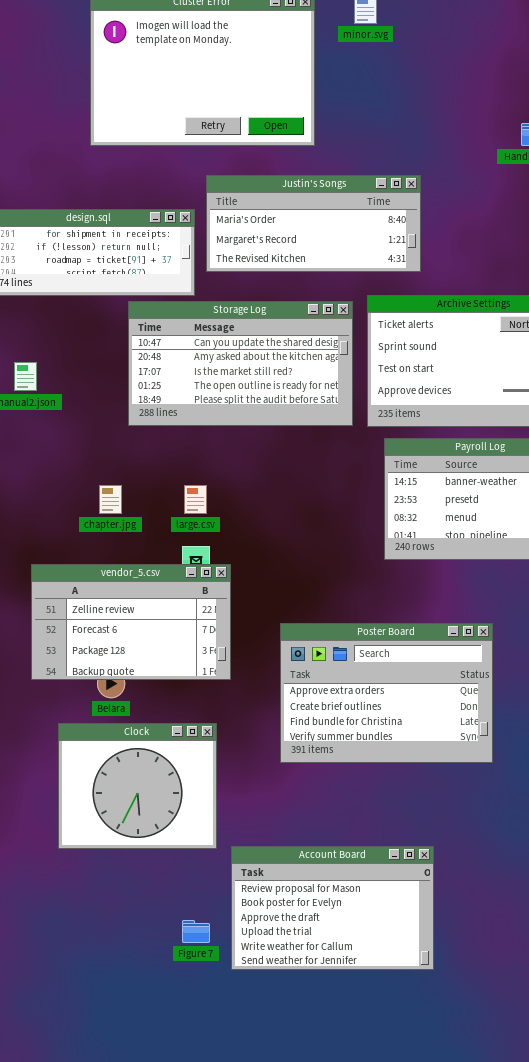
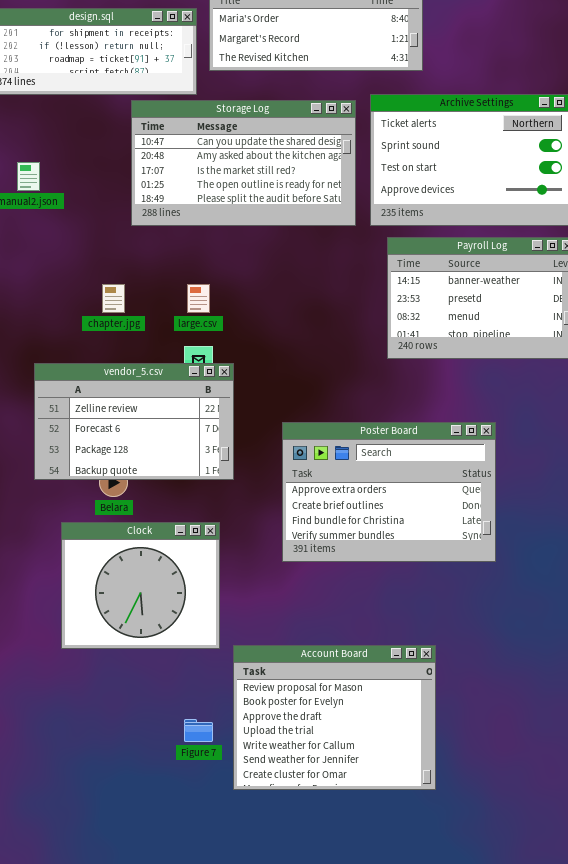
Account Board: [231,846,434,970] -> [233,645,436,790], resized

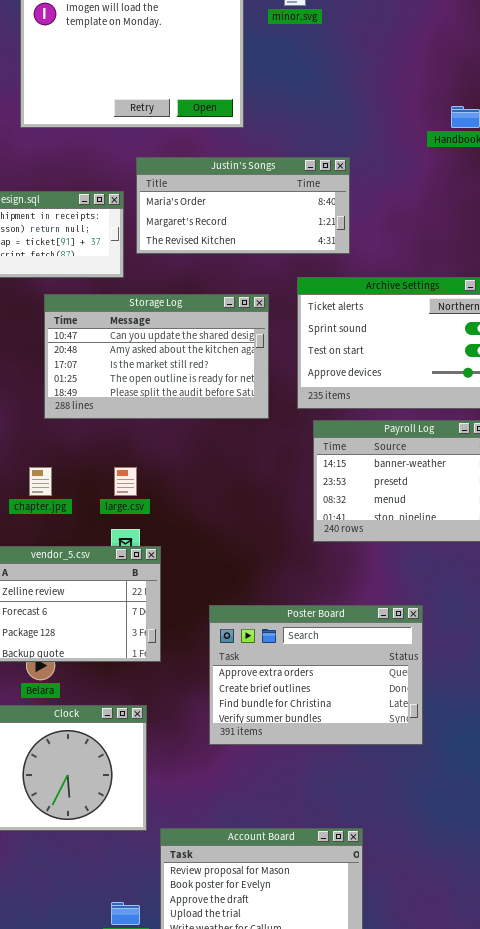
Storage Log: [131,100,356,226] -> [44,294,269,419], moved

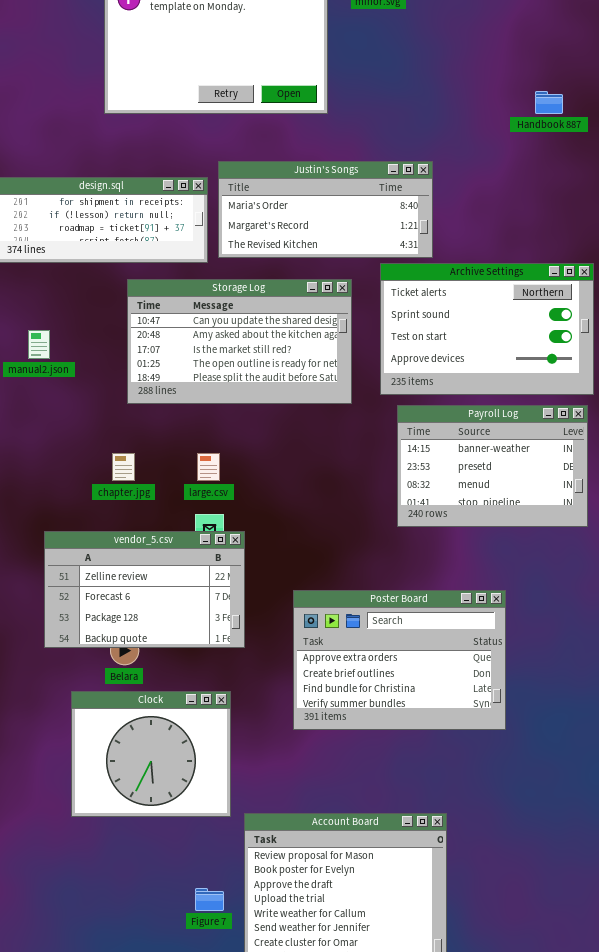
Justin's Songs: [136,157,350,254] -> [218,161,433,258], moved

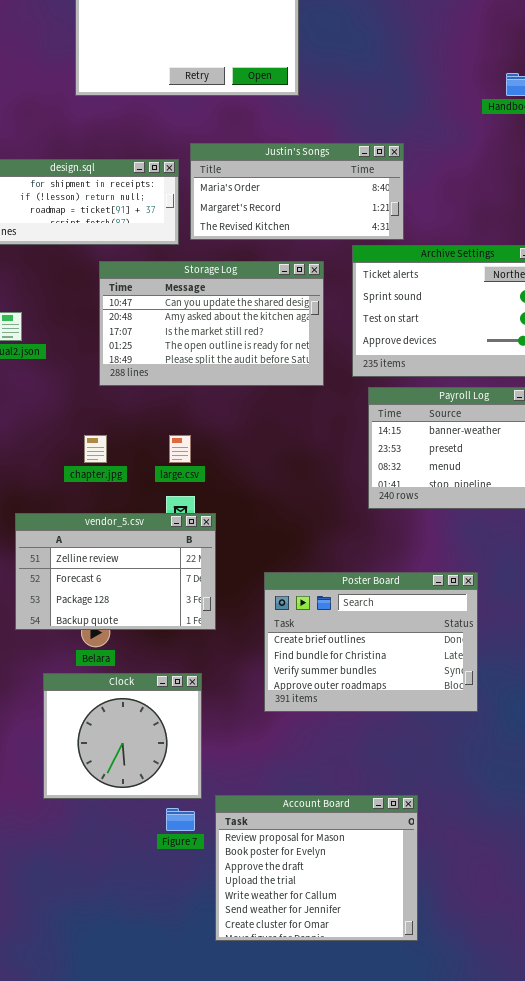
Poster Board: [293,590,506,730] -> [264,572,478,712], scrolled down 1 row
Figure 7: [195,888,224,911] -> [166,808,195,831], moved

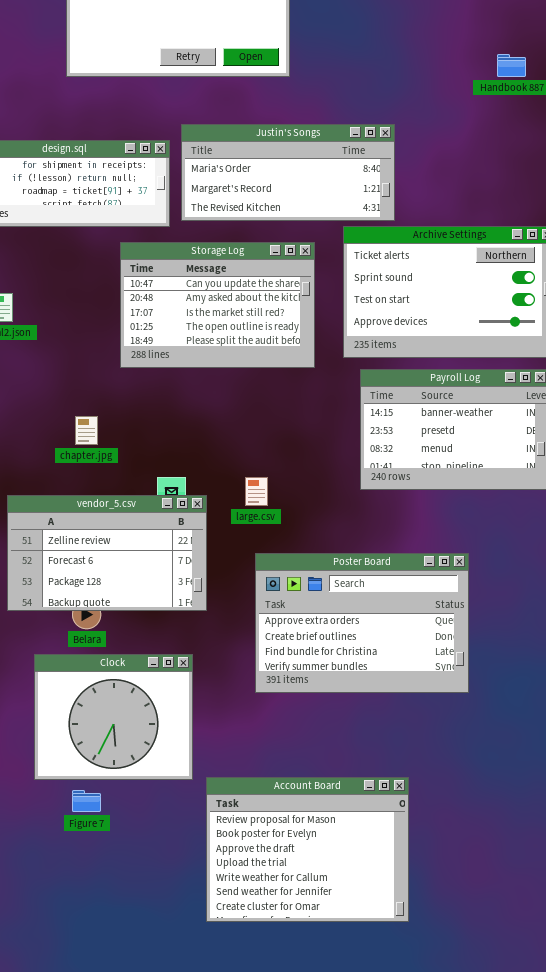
Storage Log: [99,261,324,386] -> [120,242,315,368], resized
large.csv: [169,435,191,463] -> [245,477,268,506], moved
Poster Board: [264,572,478,712] -> [255,553,469,693], scrolled up 1 row
Figure 7: [166,808,195,831] -> [72,790,101,812], moved

